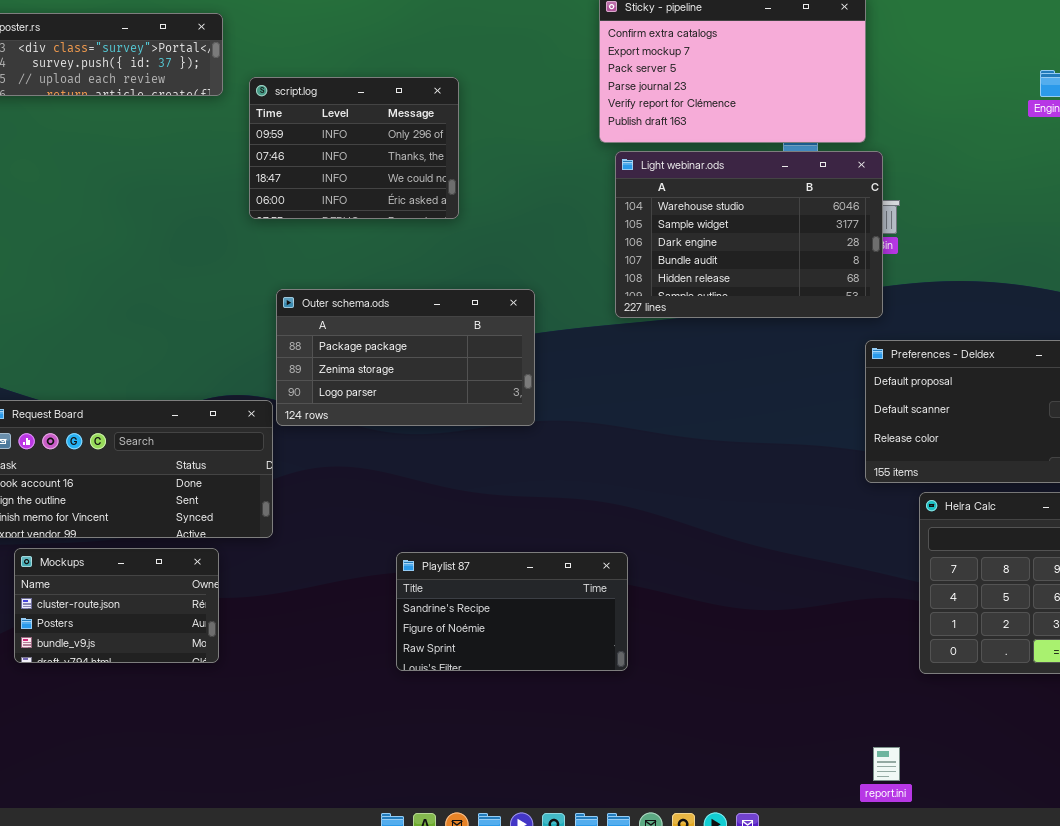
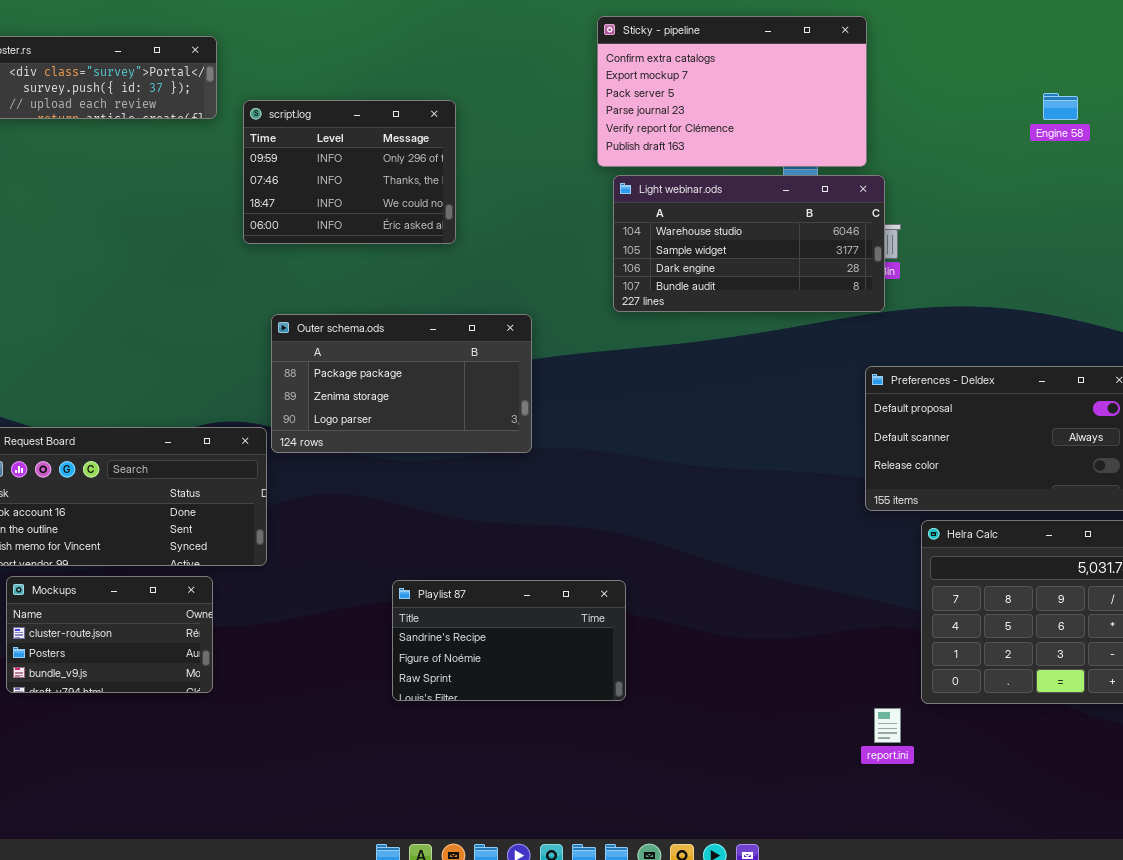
Light webinar.ods: [615,151,883,318] -> [613,175,885,312], resized
report.ini: [873,747,900,781] -> [874,708,901,743], moved

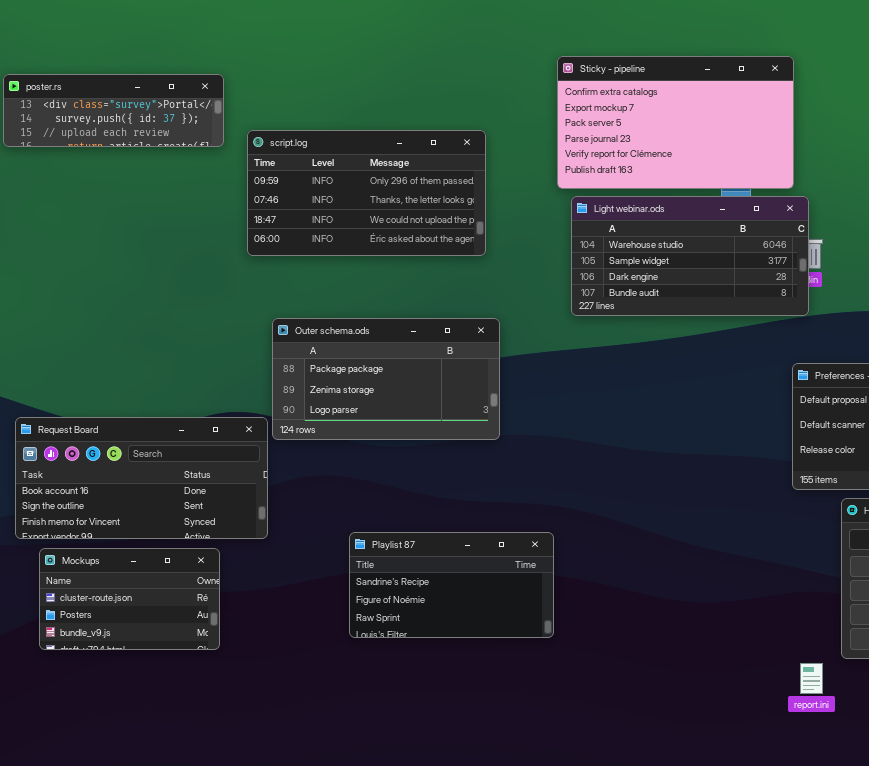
script.log: [243,100,456,244] -> [247,130,486,256], resized
Playlist 87: [392,580,626,701] -> [349,532,554,638], moved

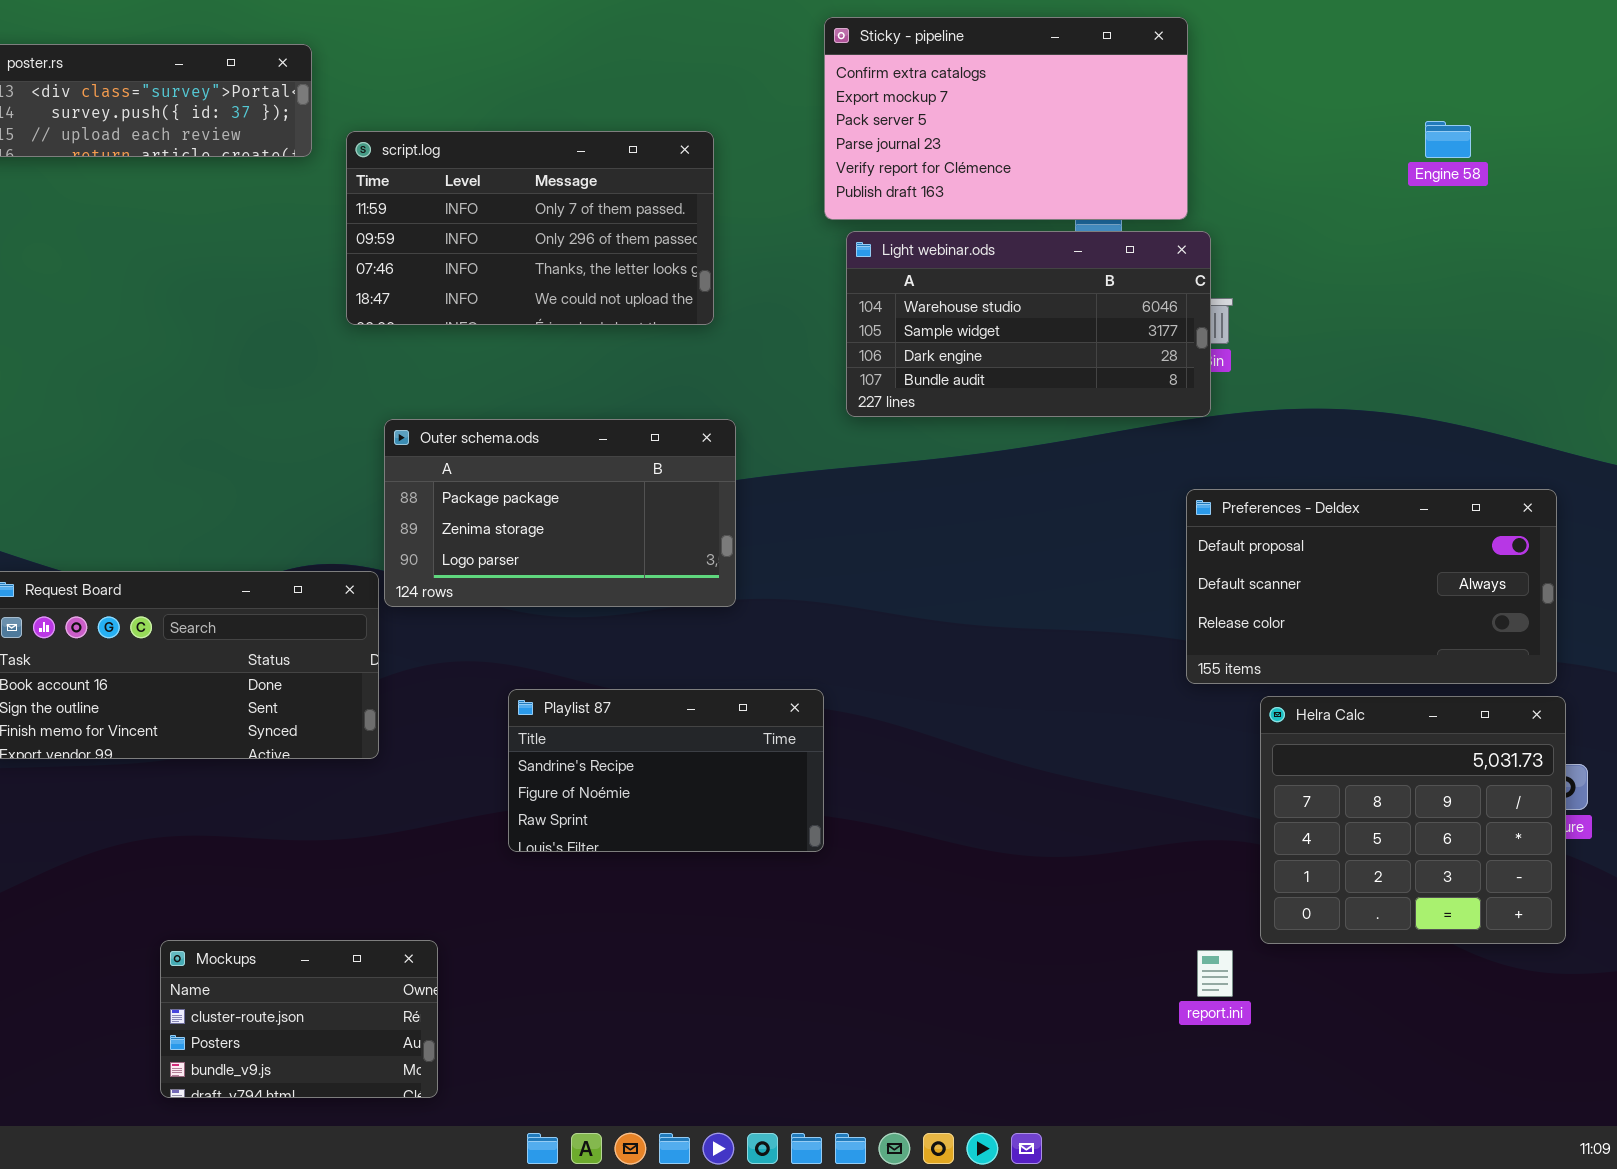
script.log: [247,130,486,256] -> [346,131,714,325], scrolled up 1 row
Playlist 87: [349,532,554,638] -> [508,689,824,852], moved
Mockups: [39,548,220,650] -> [160,940,438,1098], moved

